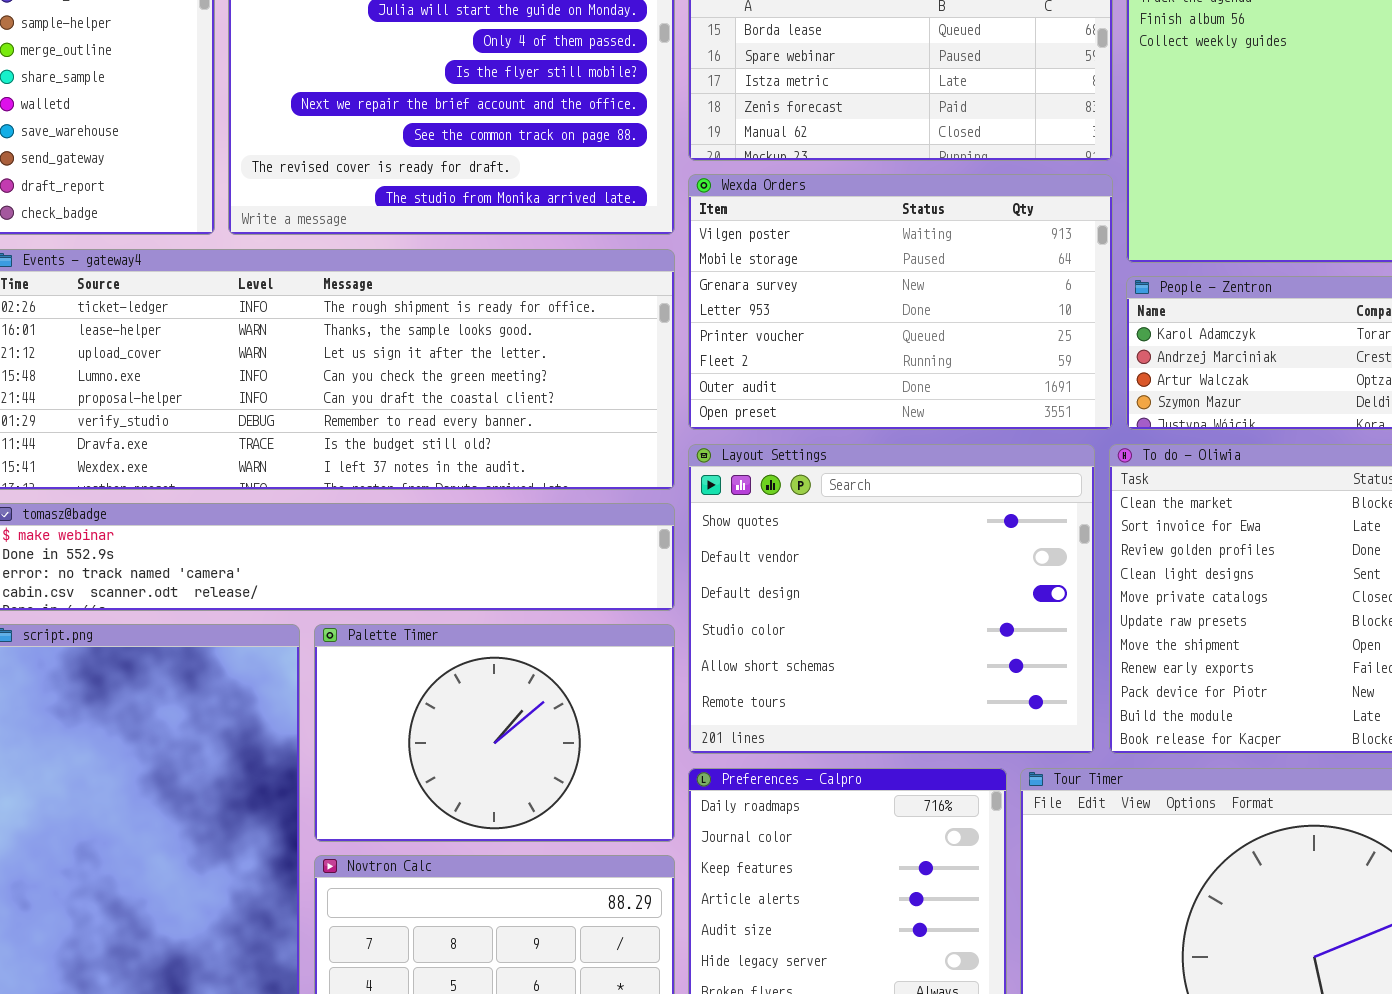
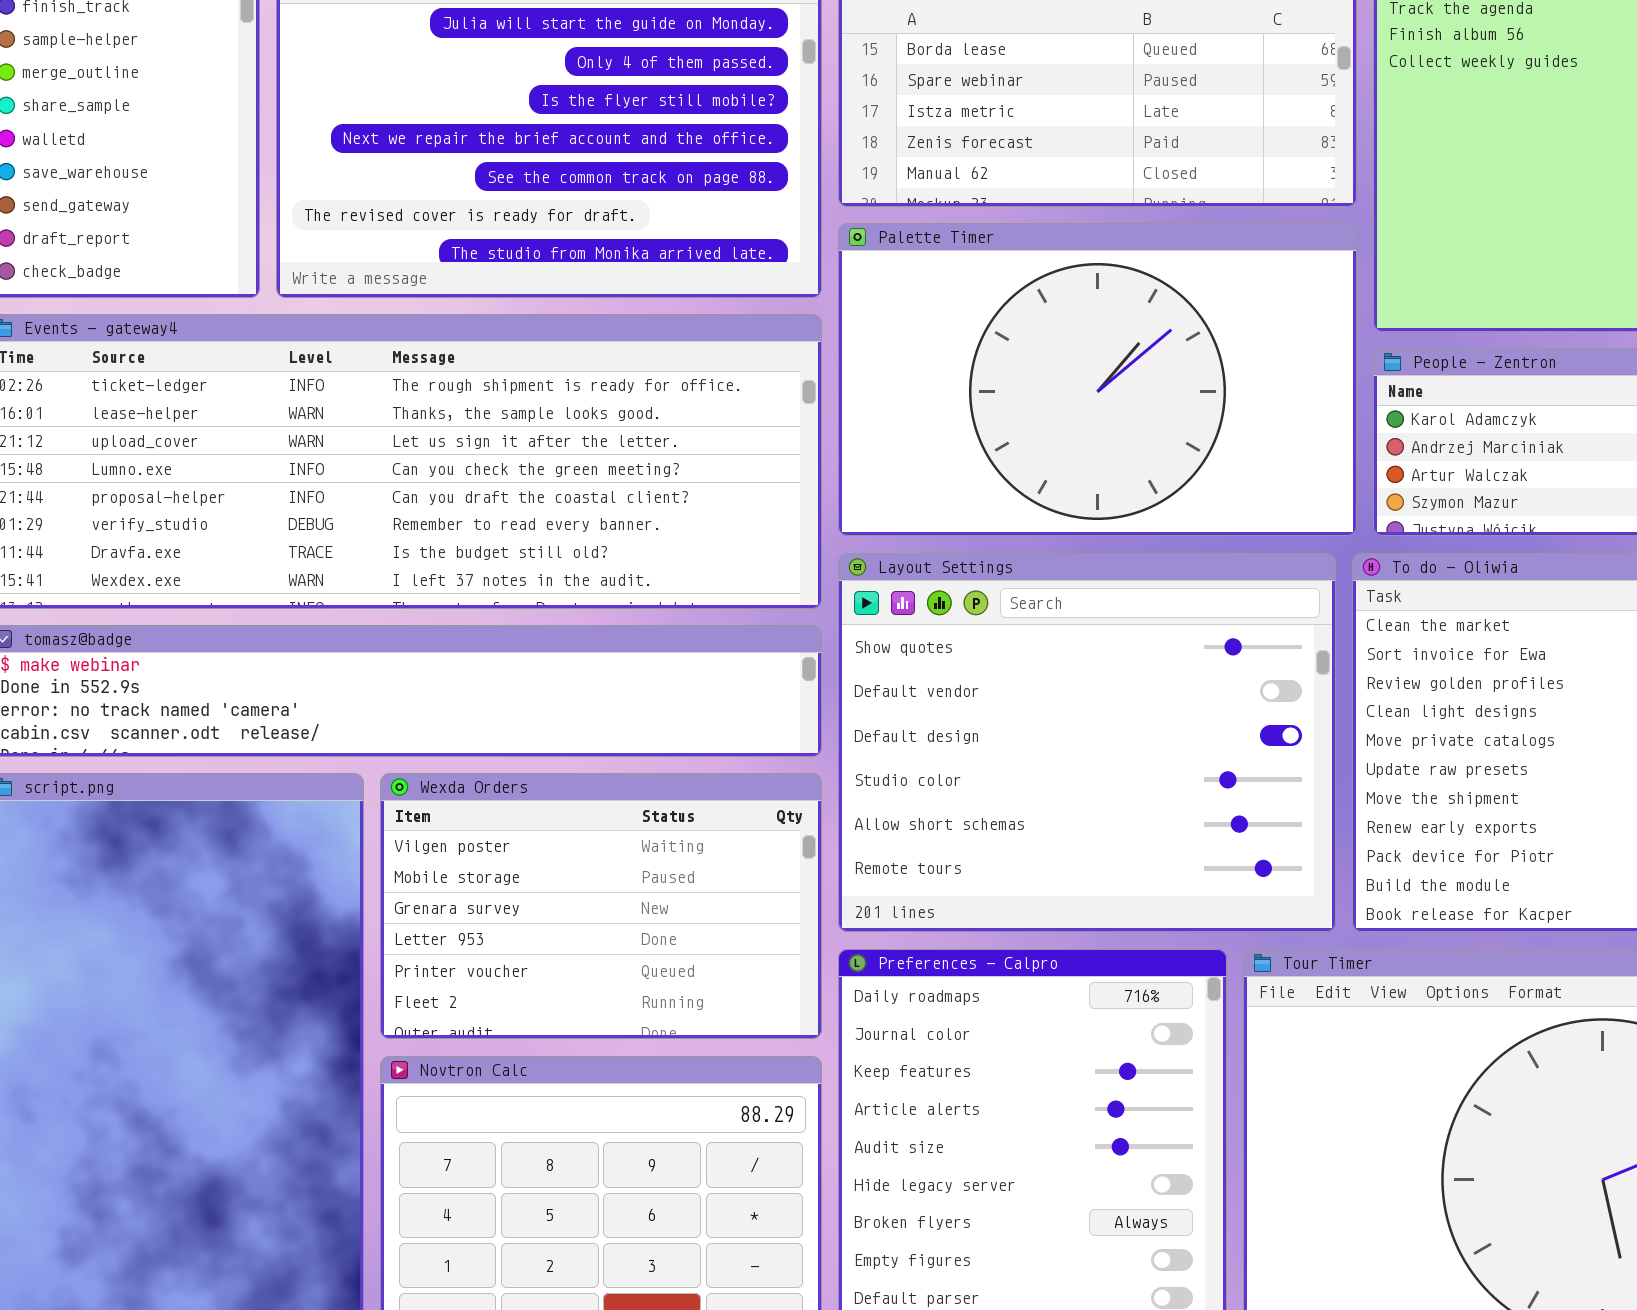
Wexda Orders: [688,174,1113,430] -> [380,773,822,1039], moved, resized
Palette Timer: [314,624,675,842] -> [838,223,1357,536], moved, resized

